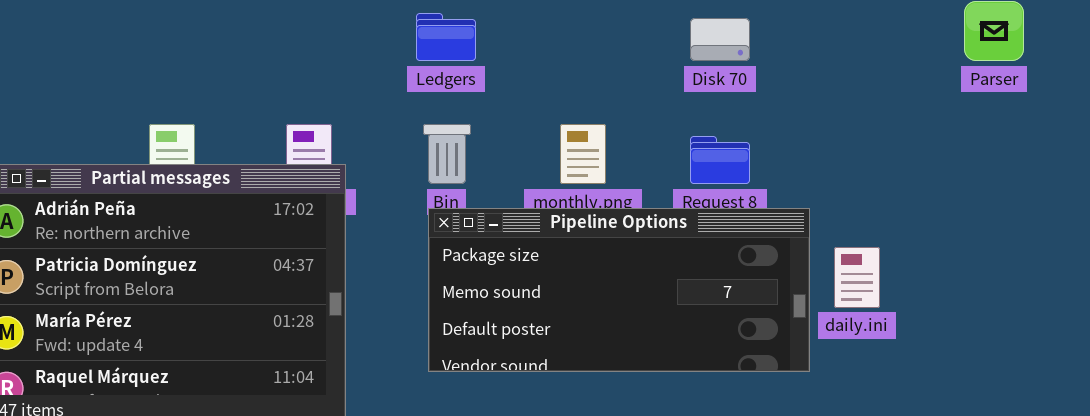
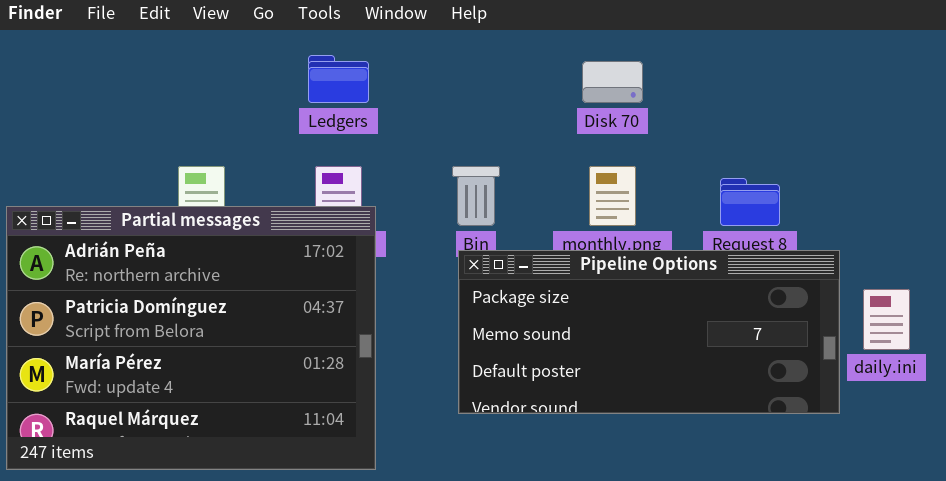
Ledgers: [416,13,476,61] -> [308,55,369,103], moved
Disk 70: [690,18,750,61] -> [582,61,643,103], moved

